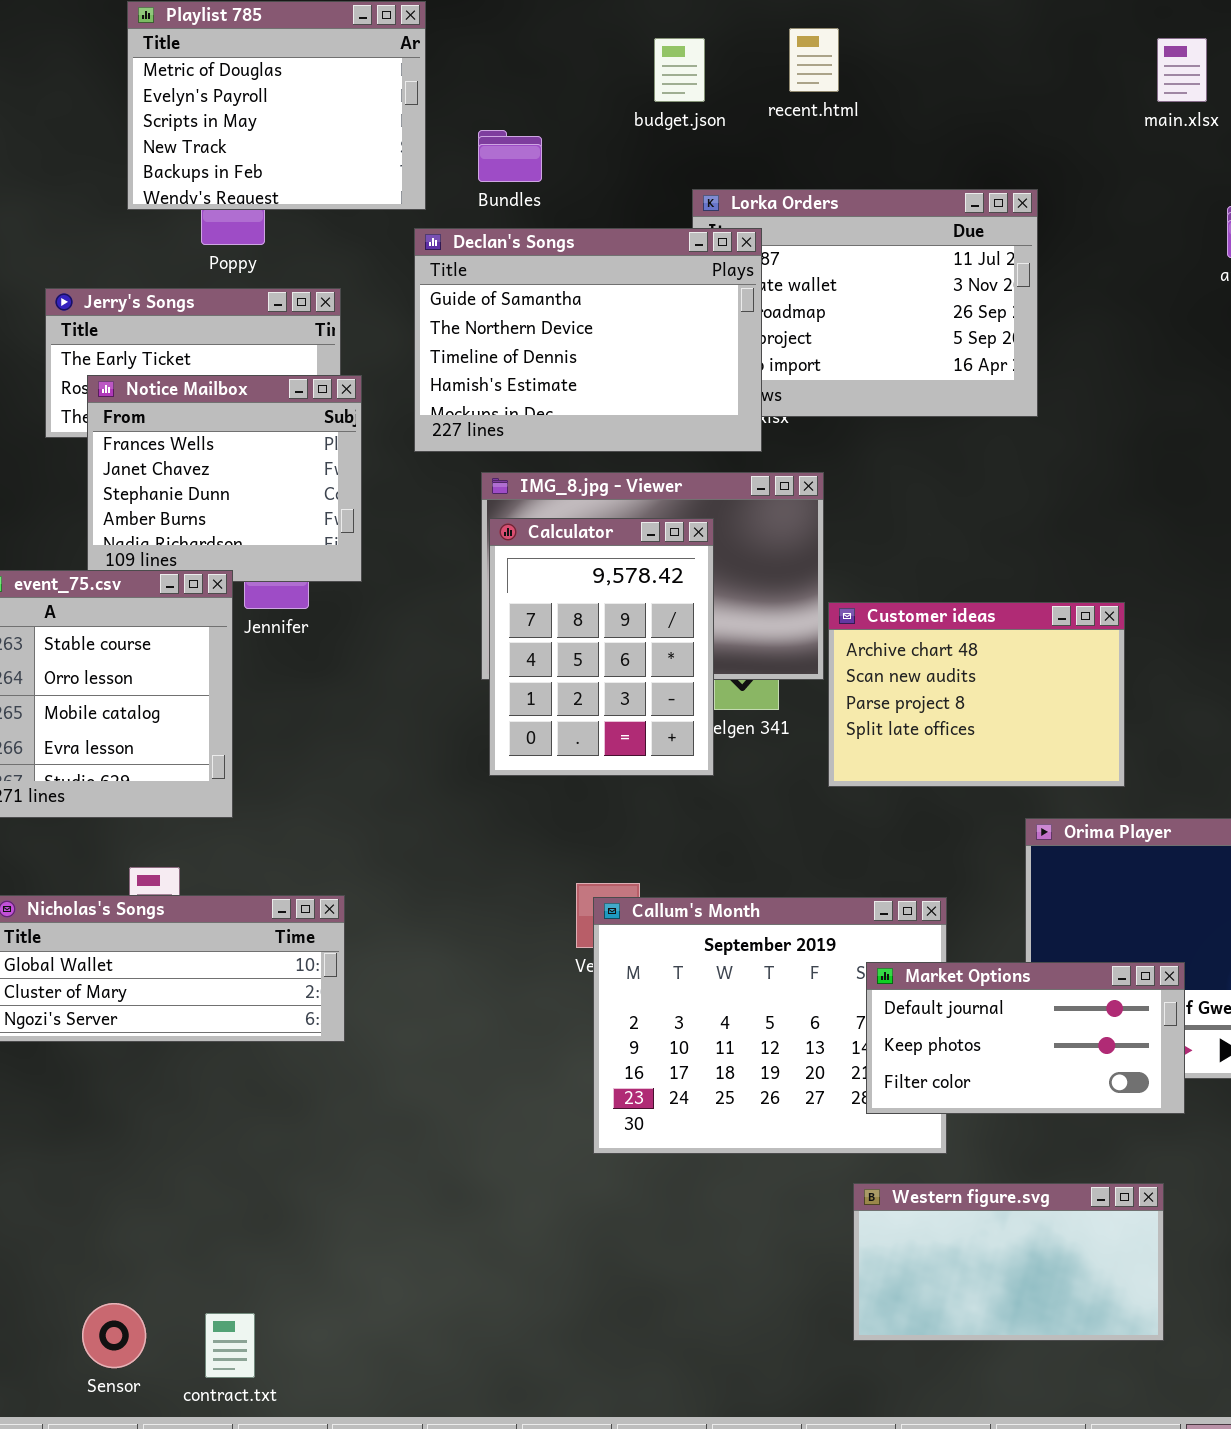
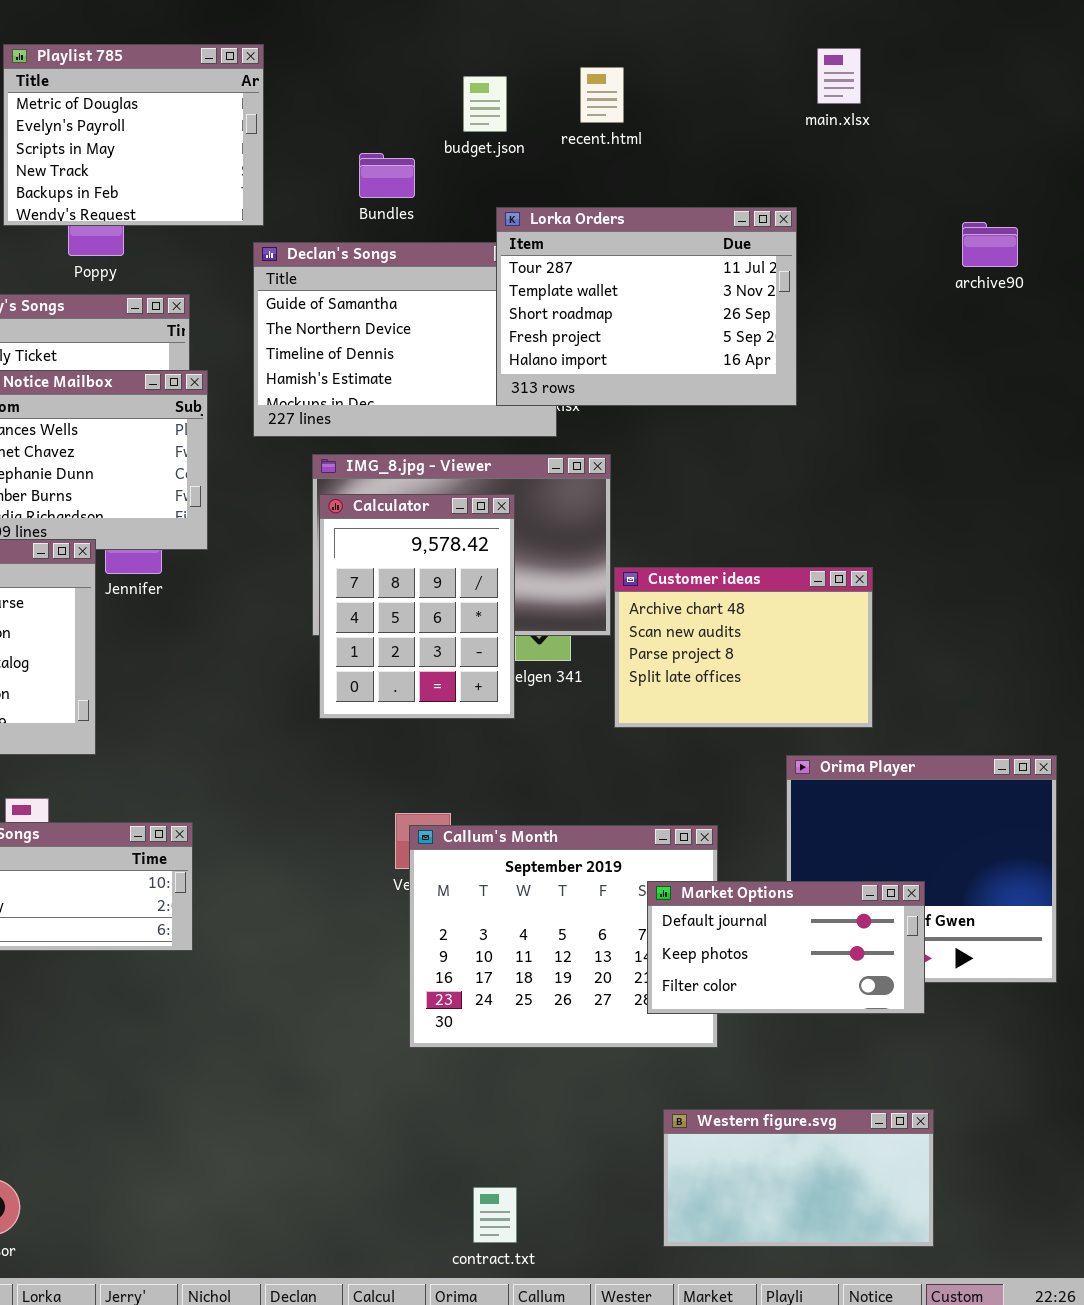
main.xlsx: [1157,38,1207,102] -> [817,48,861,104], moved
Bundles: [478,130,542,182] -> [359,153,415,198], moved
Lorka Orders: [692,189,1038,417] -> [496,207,797,406], raised
Western figure.svg: [853,1183,1164,1341] -> [663,1109,934,1247], moved
contract.txt: [205,1313,255,1378] -> [473,1187,517,1243], moved

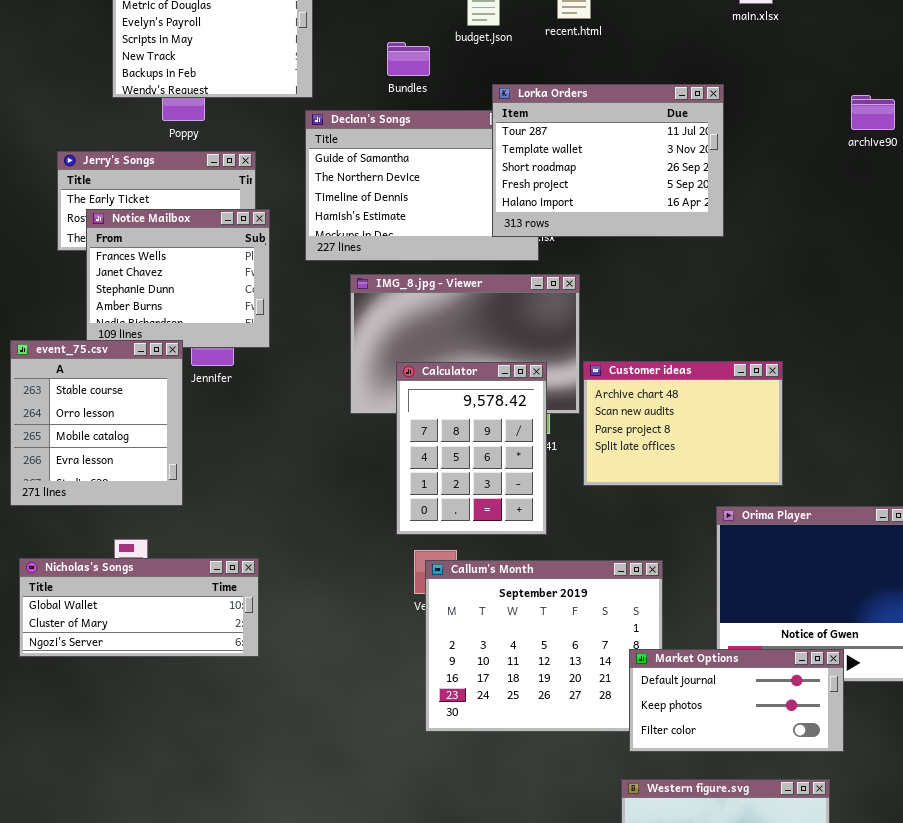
Calculator: [319,494,515,719] -> [396,362,547,535], moved
Market Options: [647,881,925,1014] -> [629,649,844,752], moved

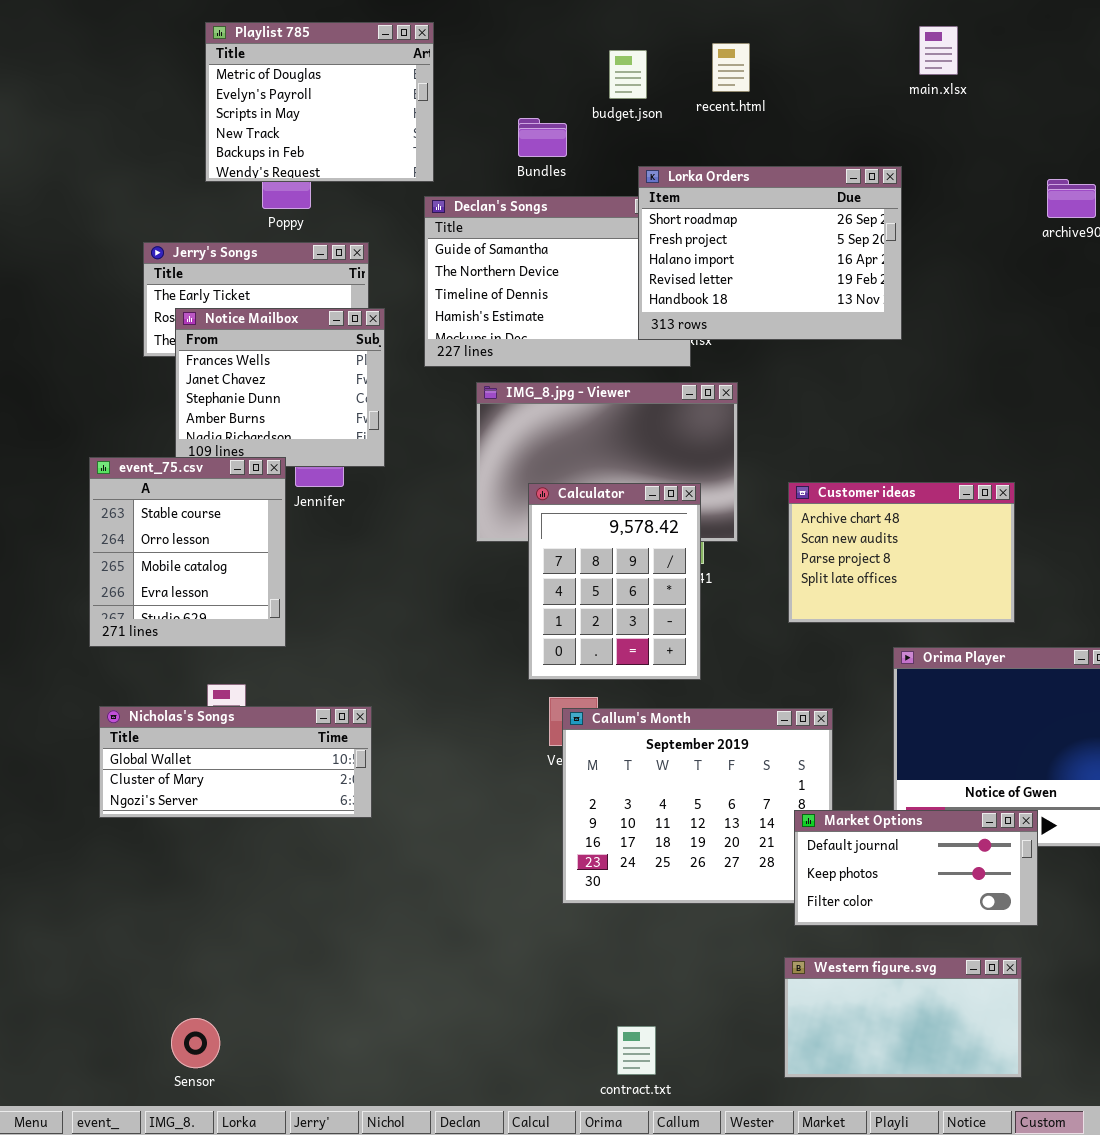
Lorka Orders: [492,84,724,237] -> [638,166,902,340], scrolled down 2 rows
Customer ideas: [583,361,783,486] -> [788,482,1015,623], moved

